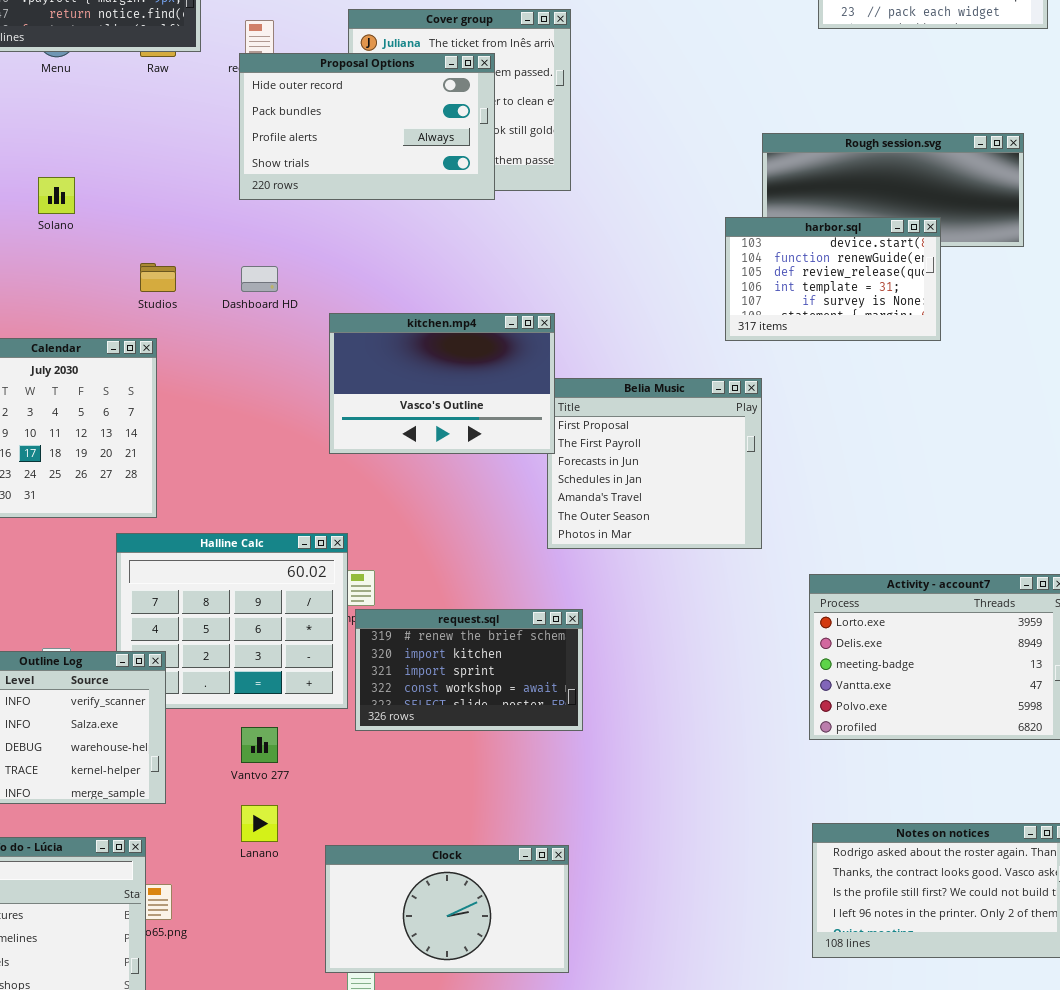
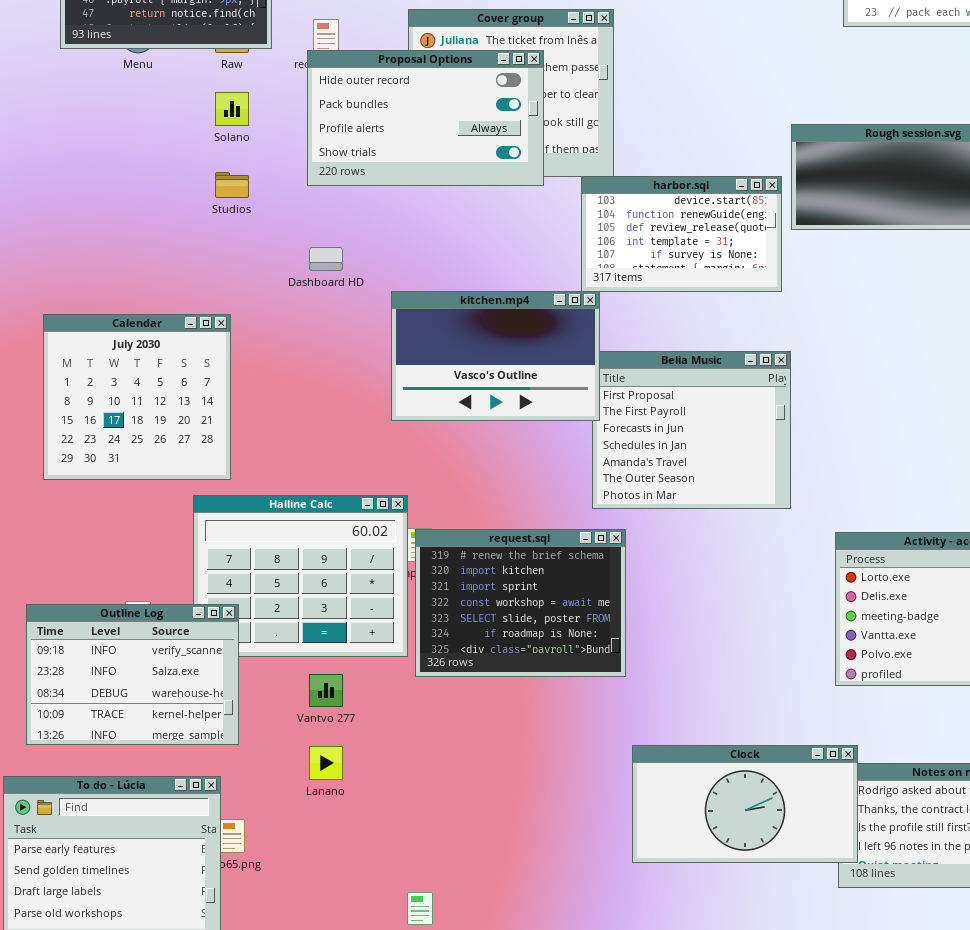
Solano: [38,177,75,214] -> [215,92,249,126], moved
harbor.sql: [725,217,941,341] -> [581,176,782,292], moved
Studios: [140,263,176,292] -> [215,172,249,198], moved
request.sql: [355,609,583,731] -> [415,529,626,677], resized
Clock: [325,845,569,973] -> [632,745,858,863], moved

